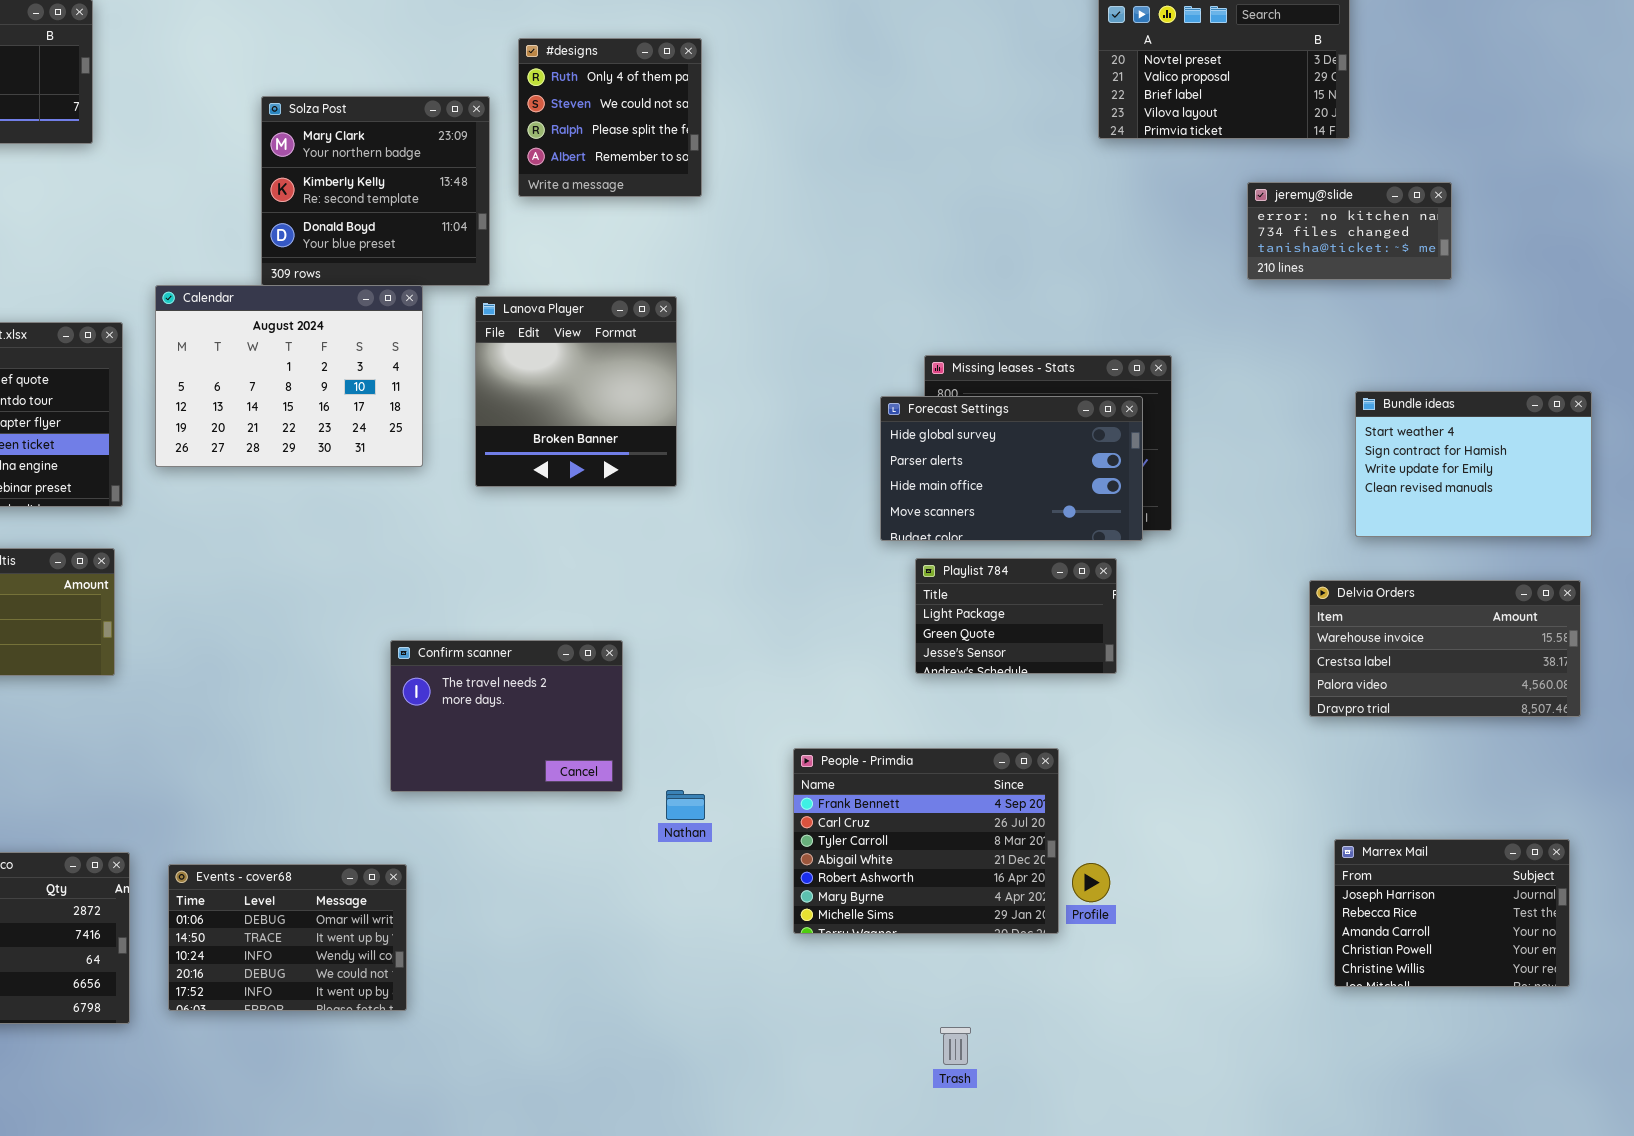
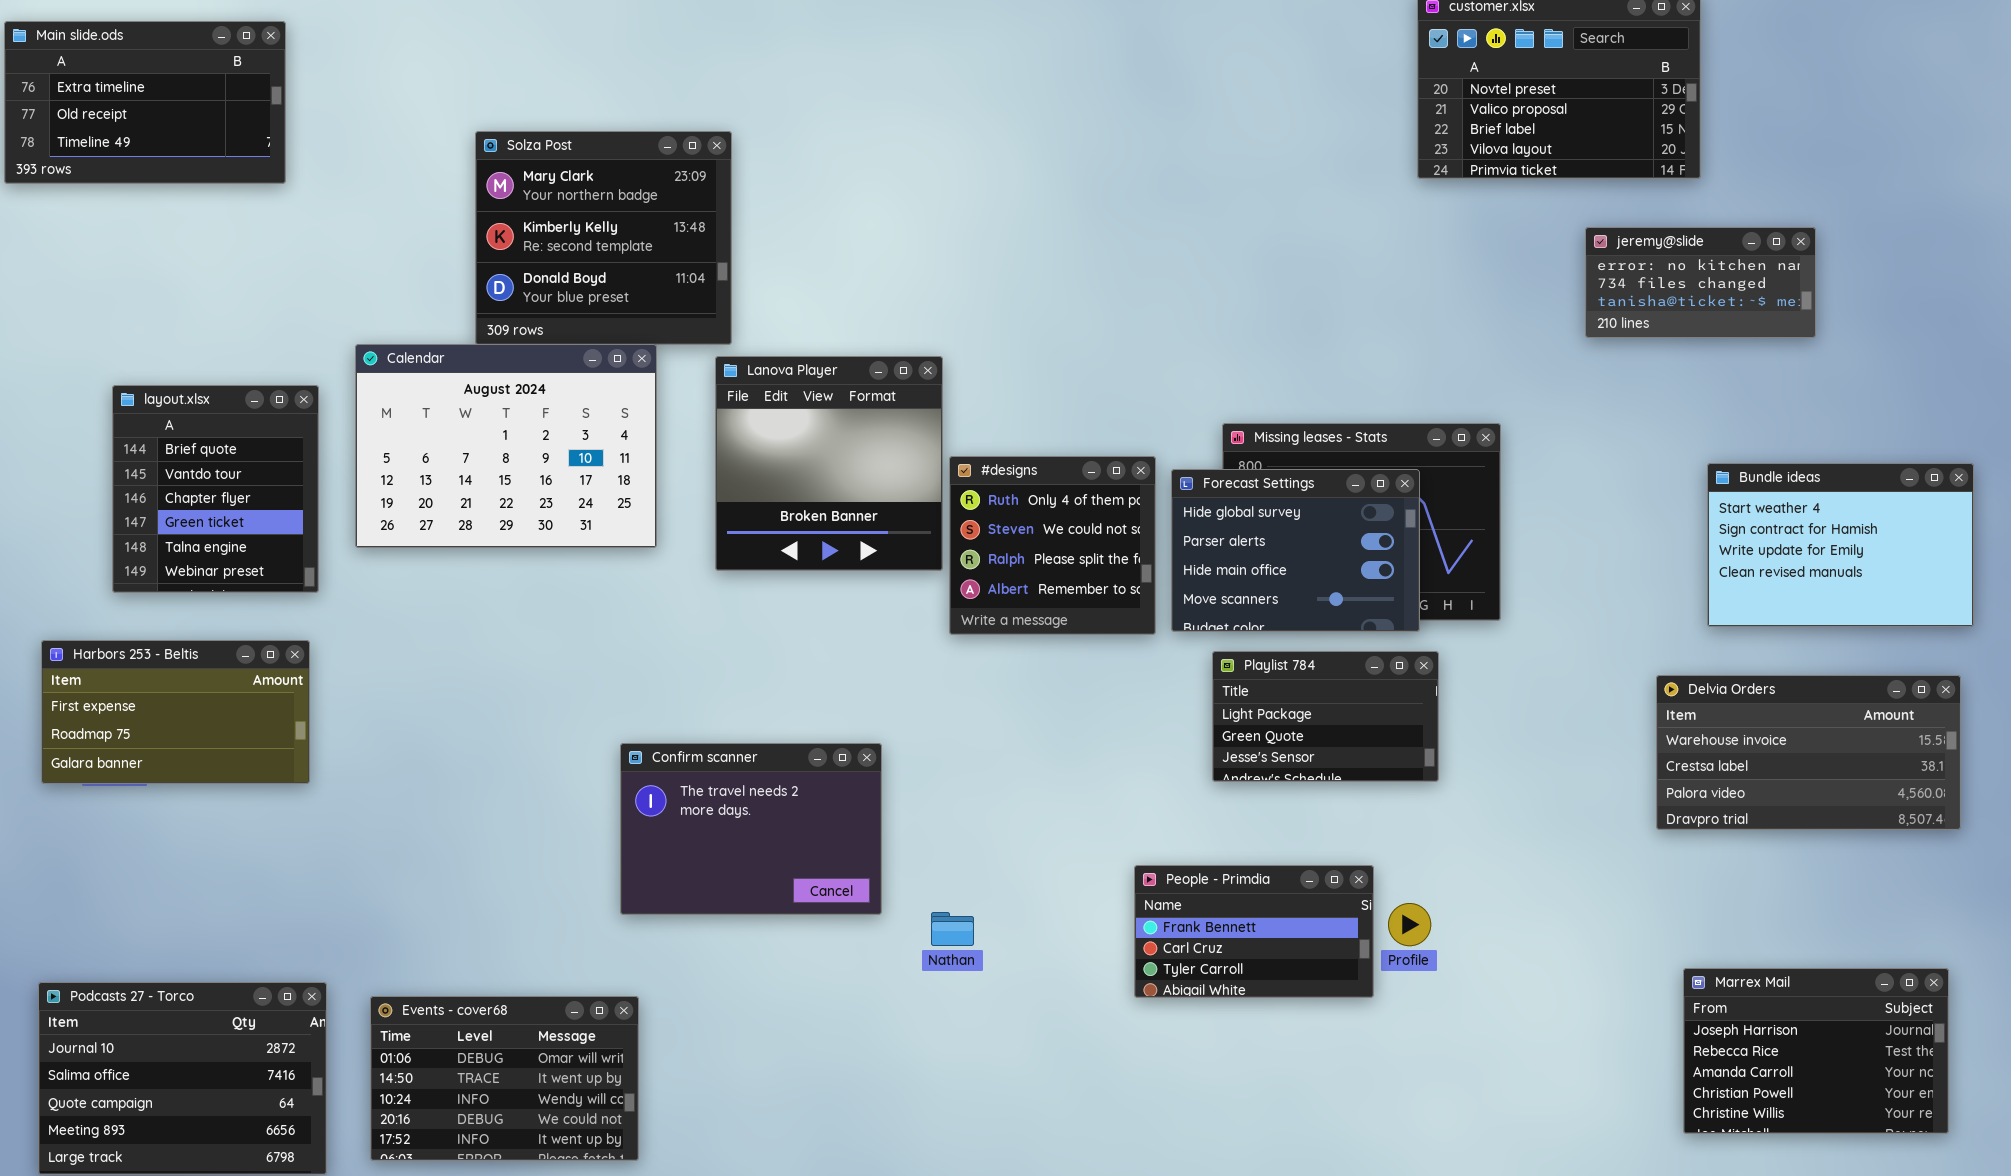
#designs: [518,38,702,197] -> [949,456,1156,635], moved
Forecast Settings: [880,396,1143,541] -> [1171,469,1420,632], resized
People - Primdia: [793,748,1059,934] -> [1134,865,1374,998], resized
Profile: [1072,863,1110,902] -> [1388,903,1431,946], moved

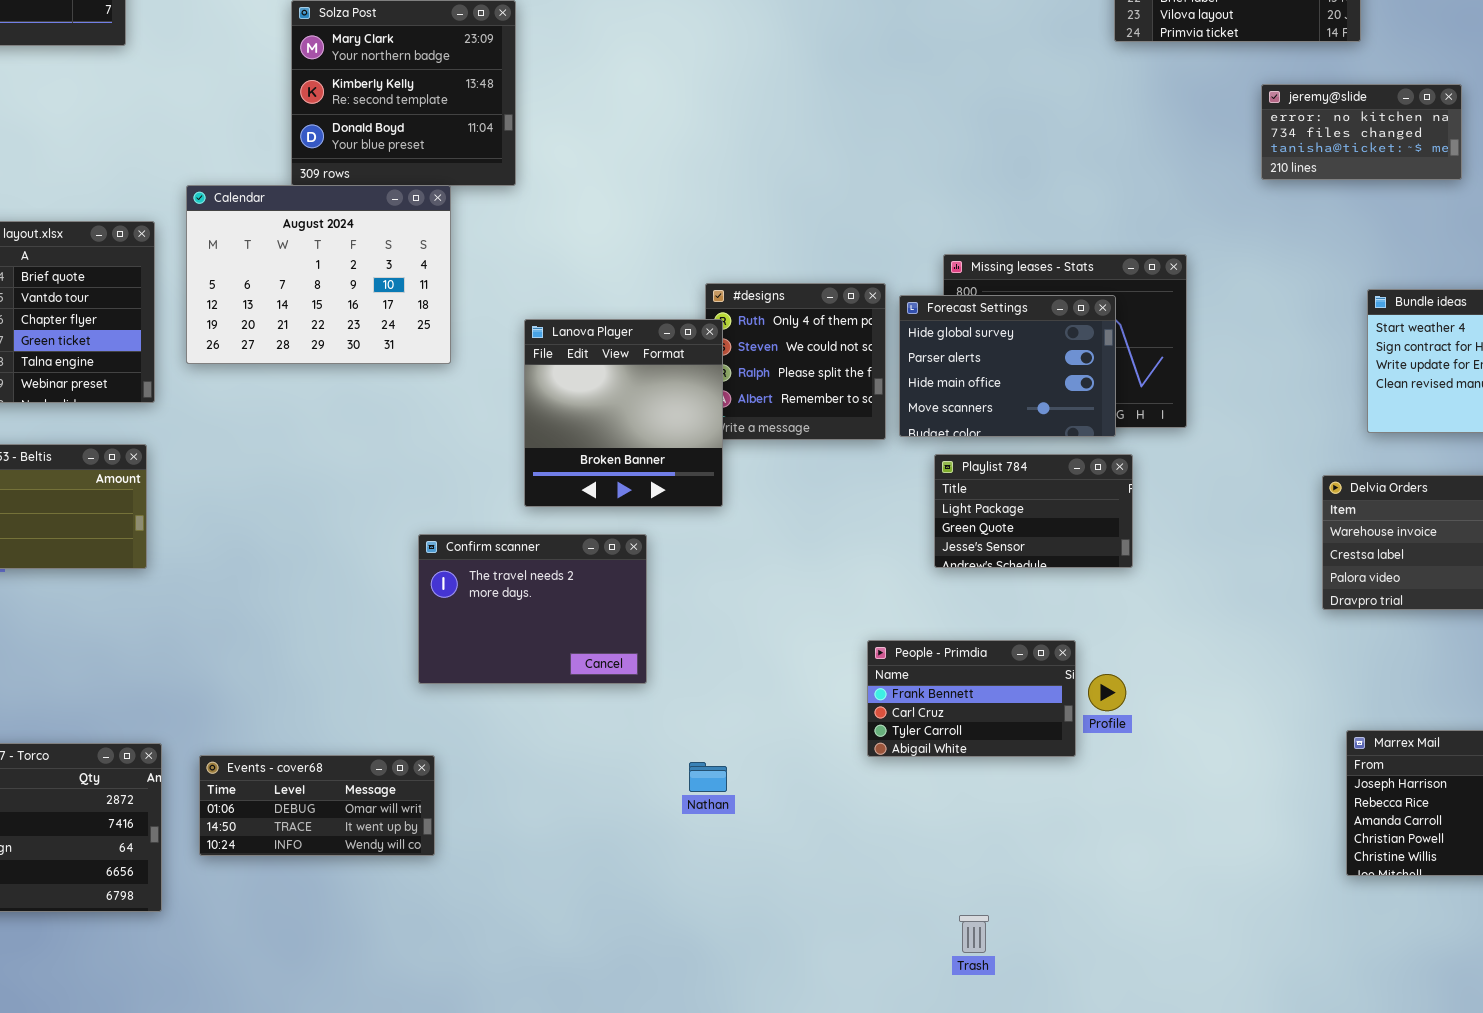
Lanova Player: [715,356,943,571] -> [524,319,723,507], moved
Nathan: [931,912,974,946] -> [689,762,727,792], moved
Events - cover68: [370,996,639,1161] -> [199,755,435,856], resized

